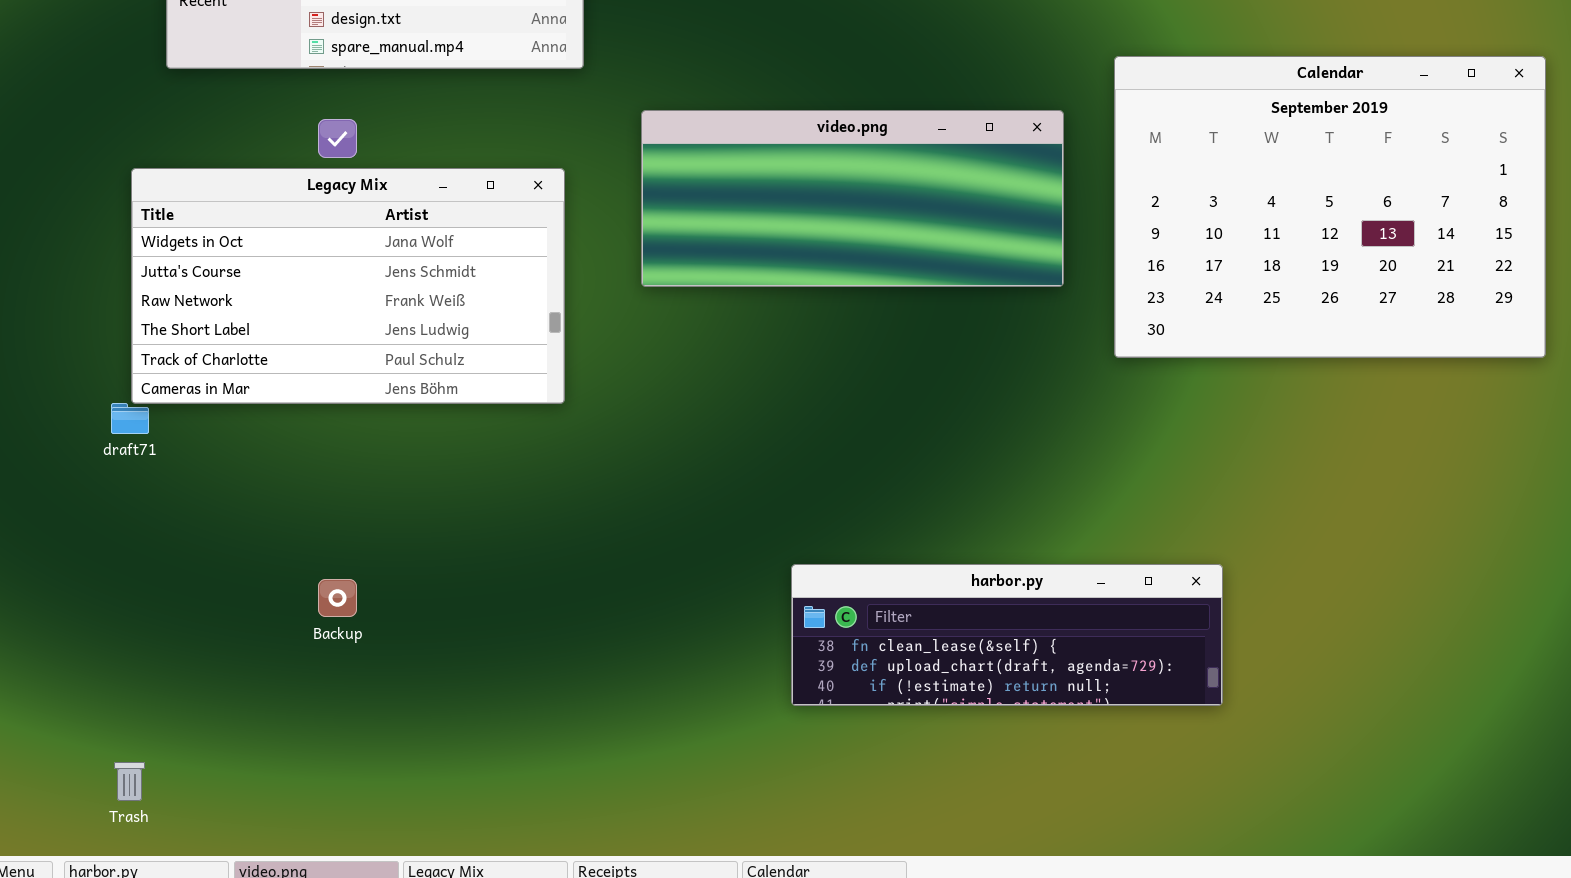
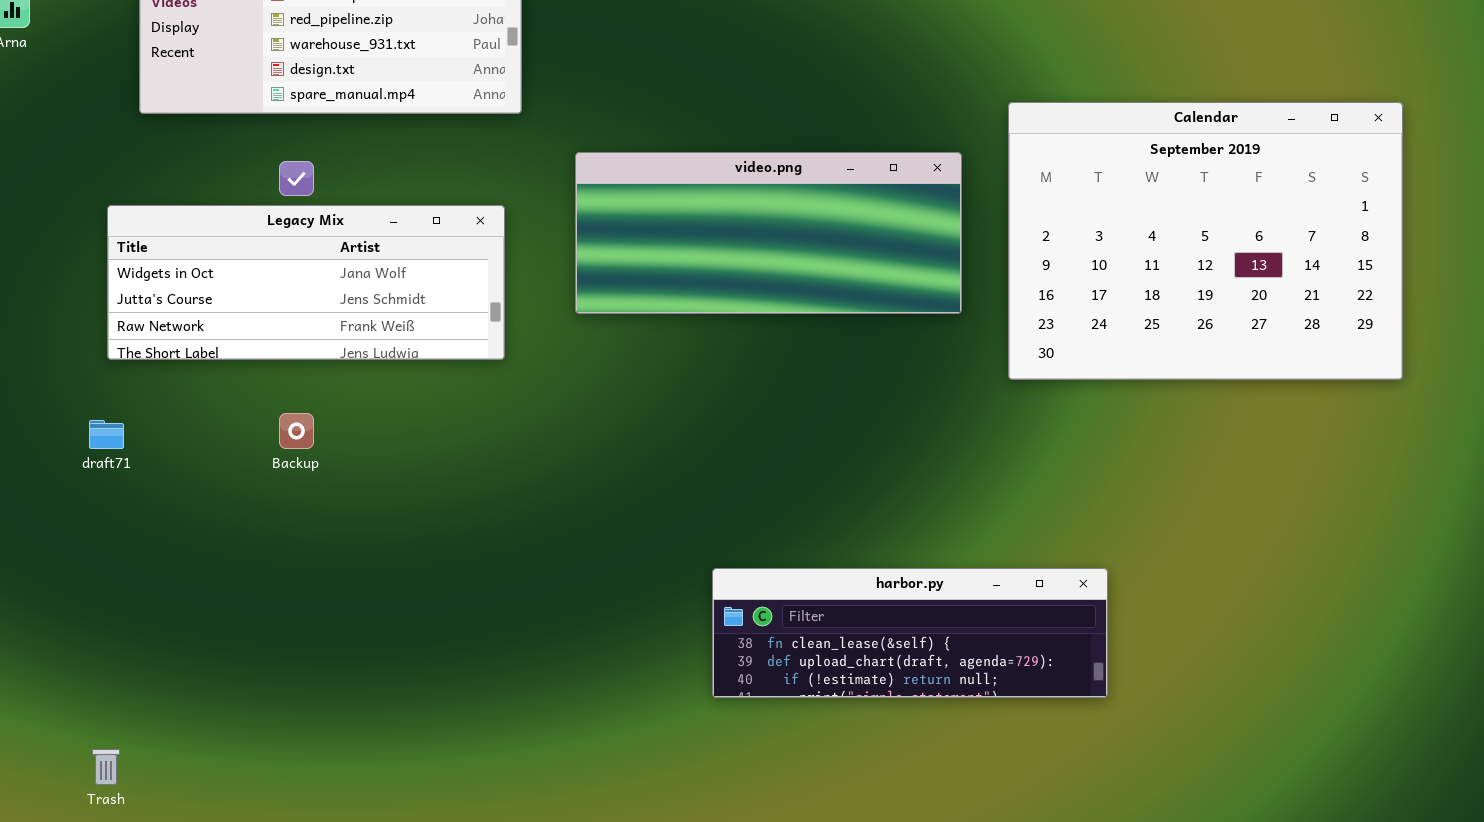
Legacy Mix: [131,168,565,404] -> [107,205,505,360], resized
Backup: [318,579,357,617] -> [279,413,314,449], moved

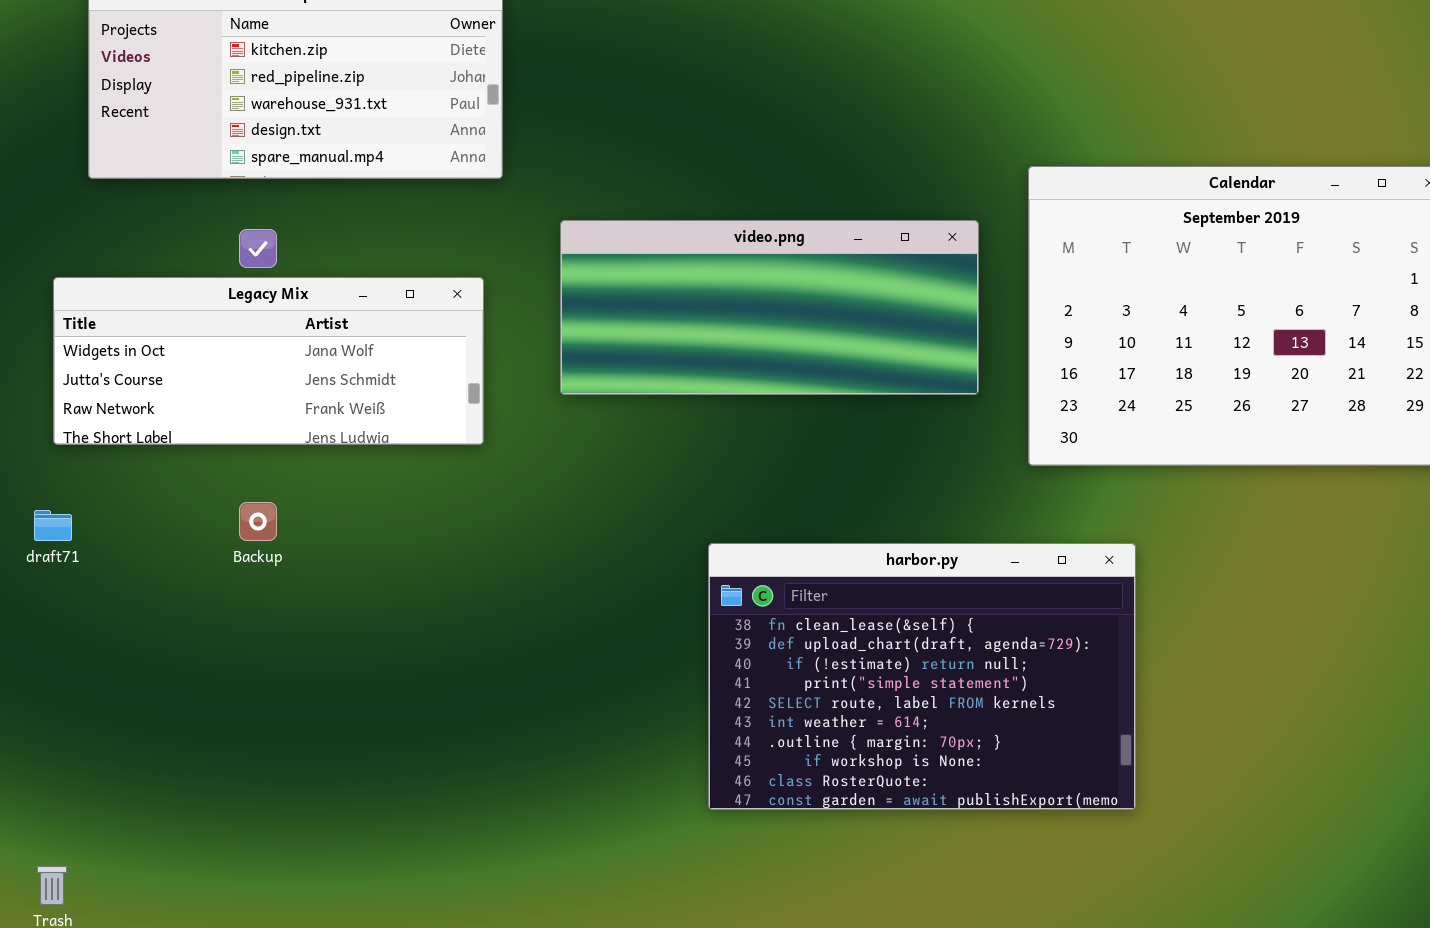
harbor.py: [712,568,1108,698] -> [708,543,1136,810], resized

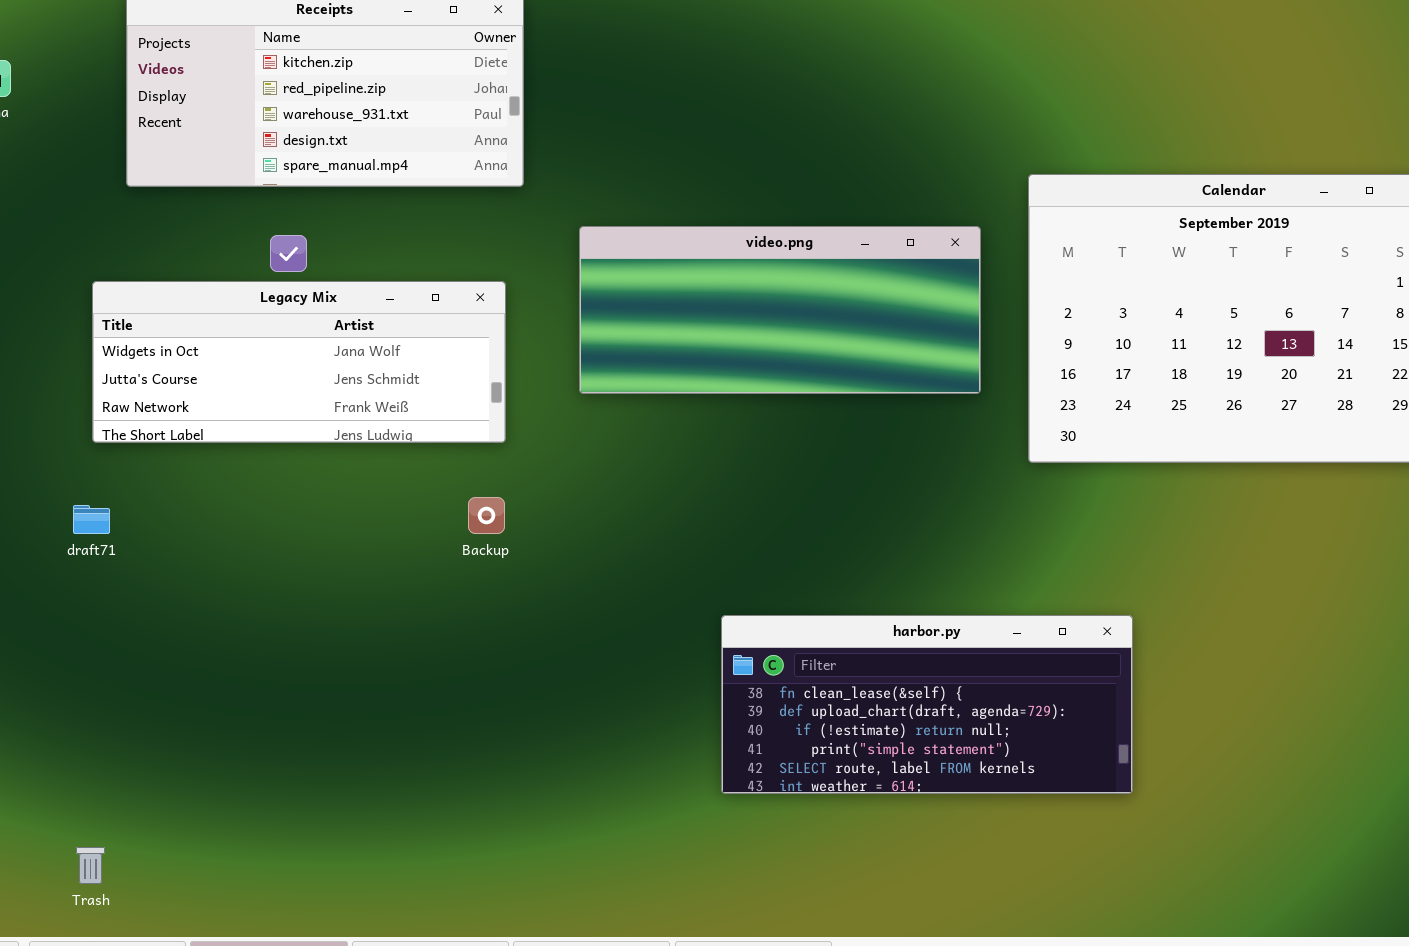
Backup: [239,502,277,541] -> [468,497,505,534], moved
harbor.py: [708,543,1136,810] -> [721,615,1133,794], resized

